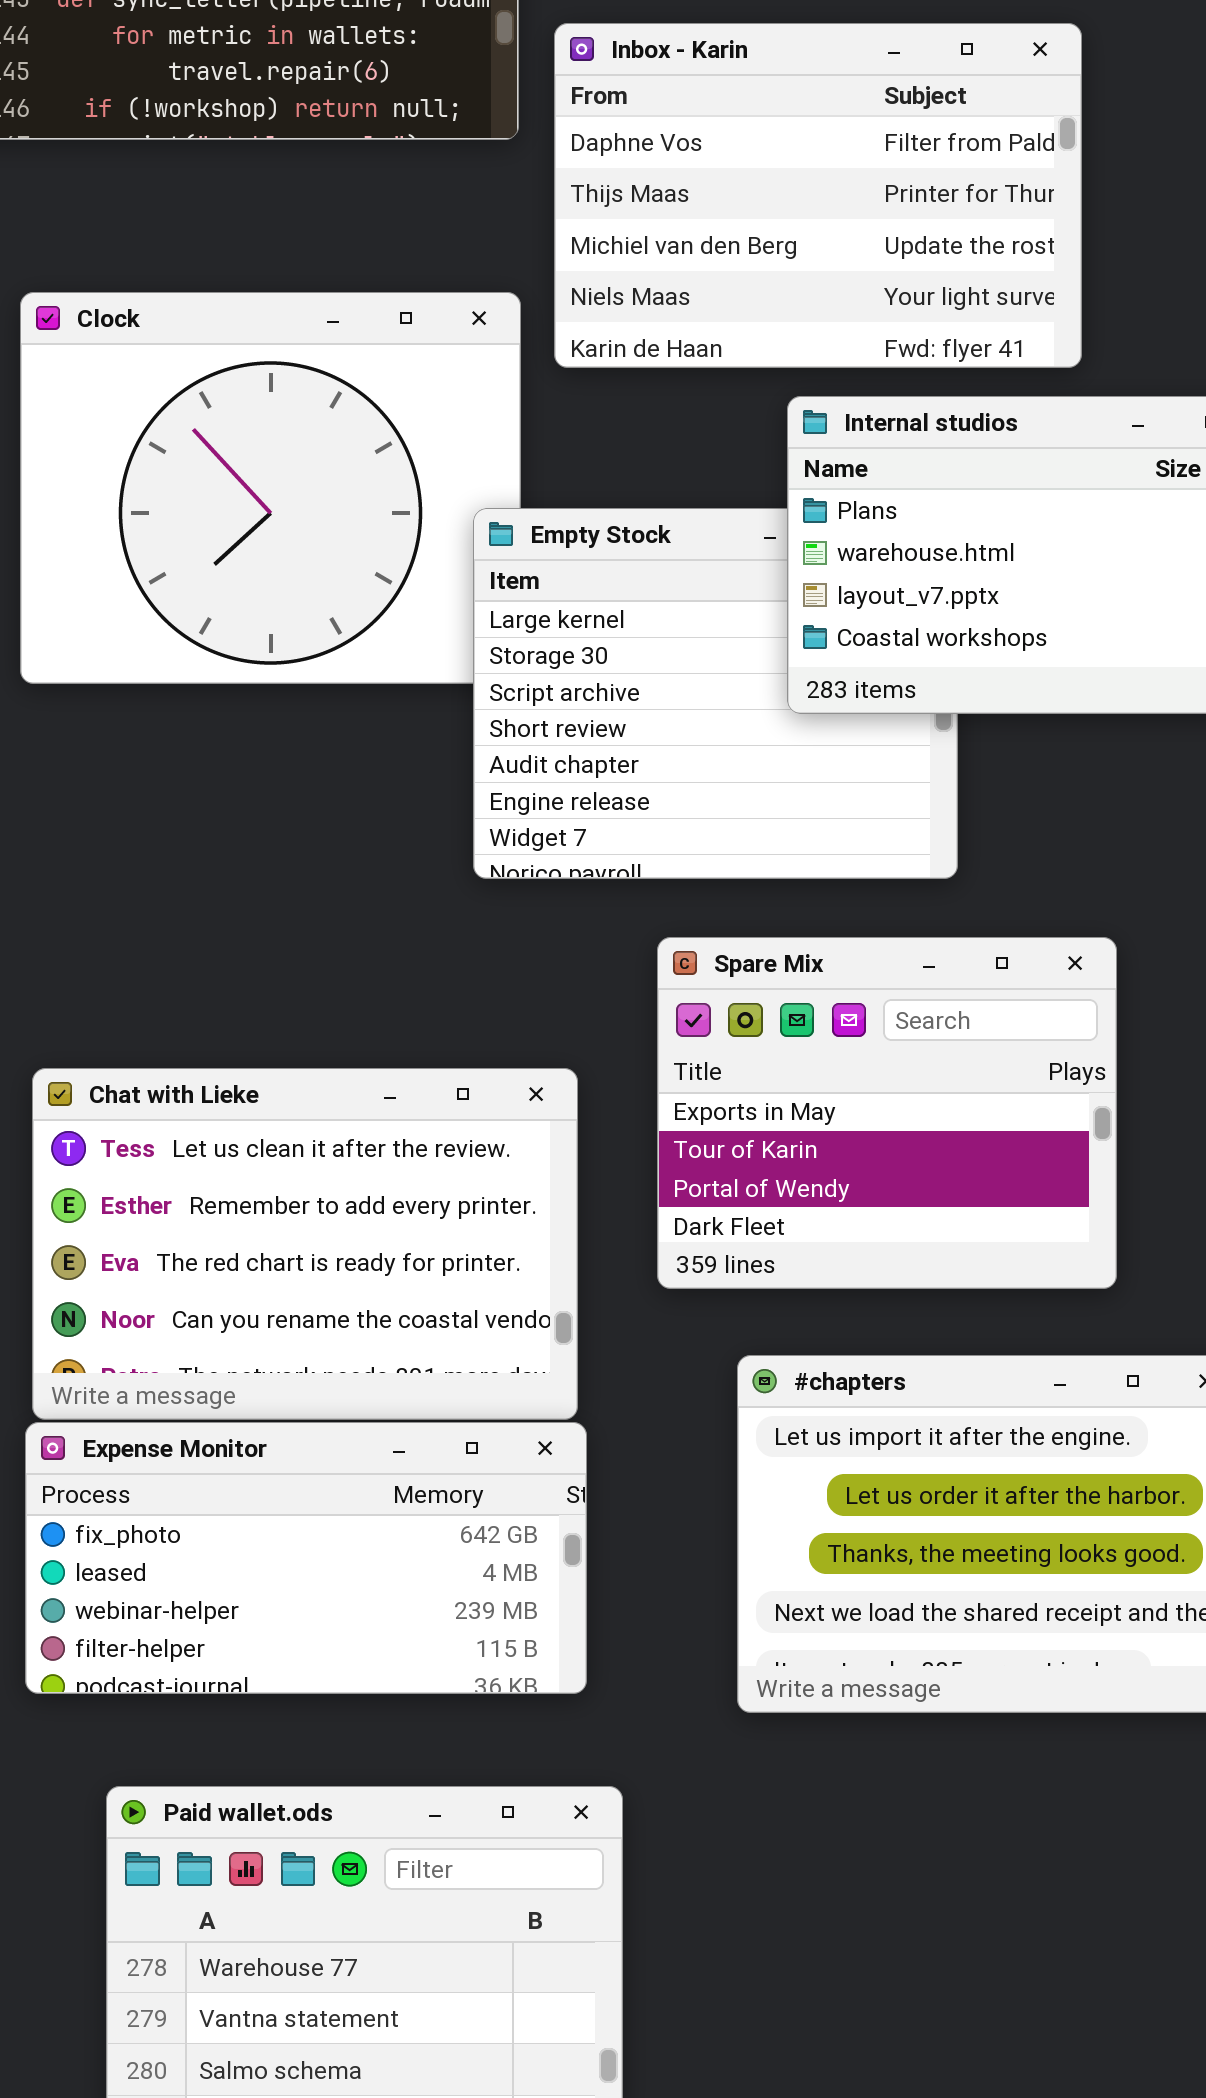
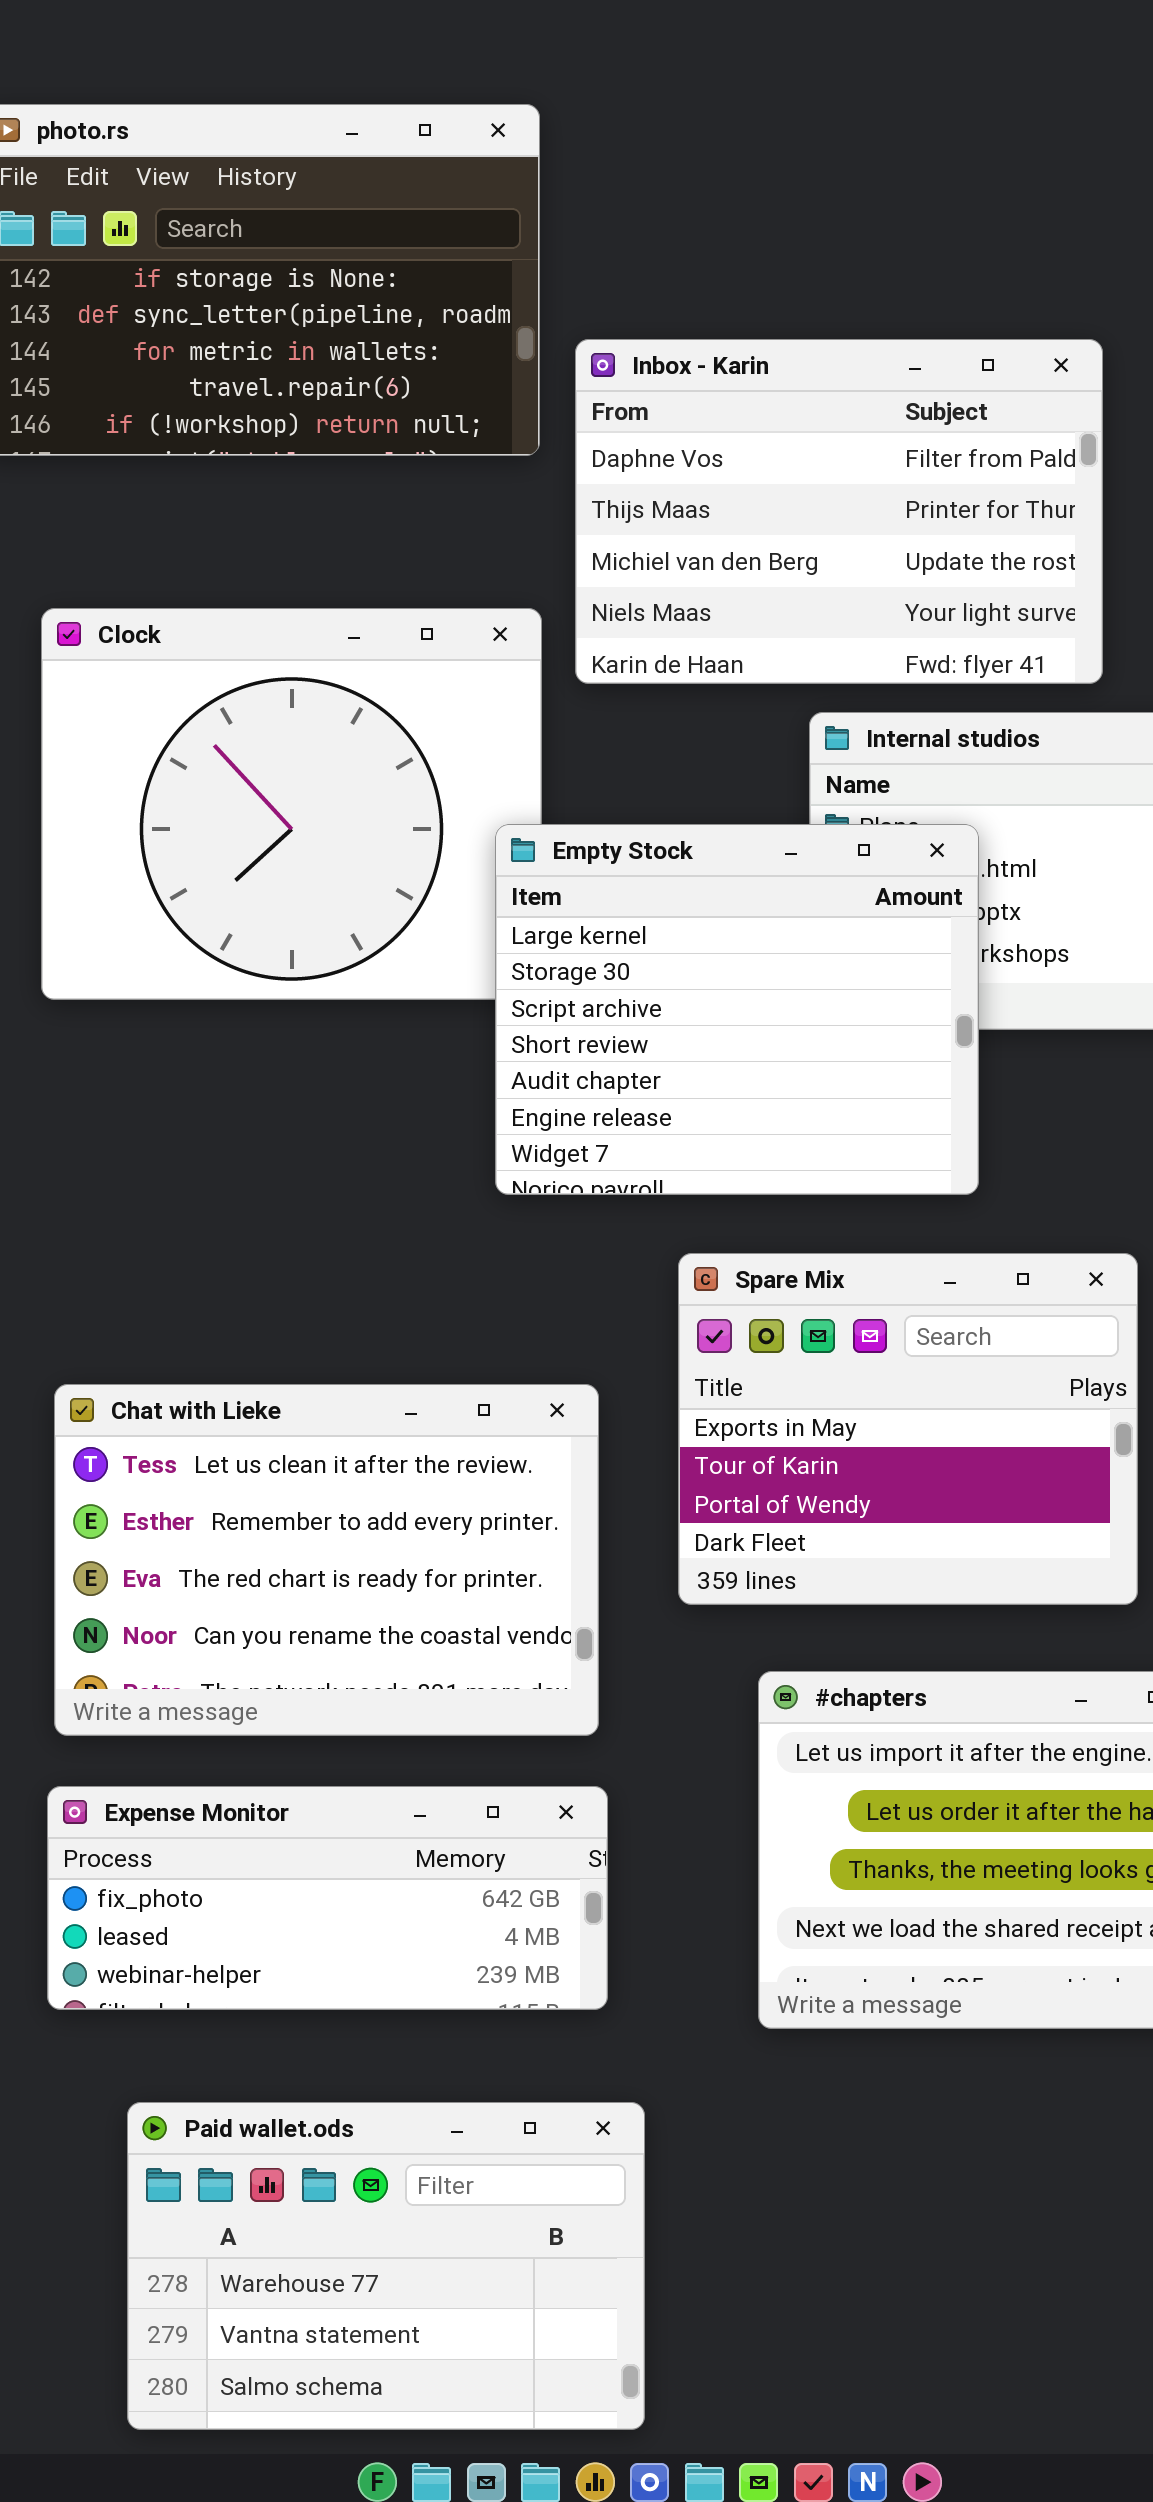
Empty Stock: [473,508,958,879] -> [495,824,979,1195], raised
Expense Monitor: [25,1422,587,1694] -> [47,1786,608,2010], resized

